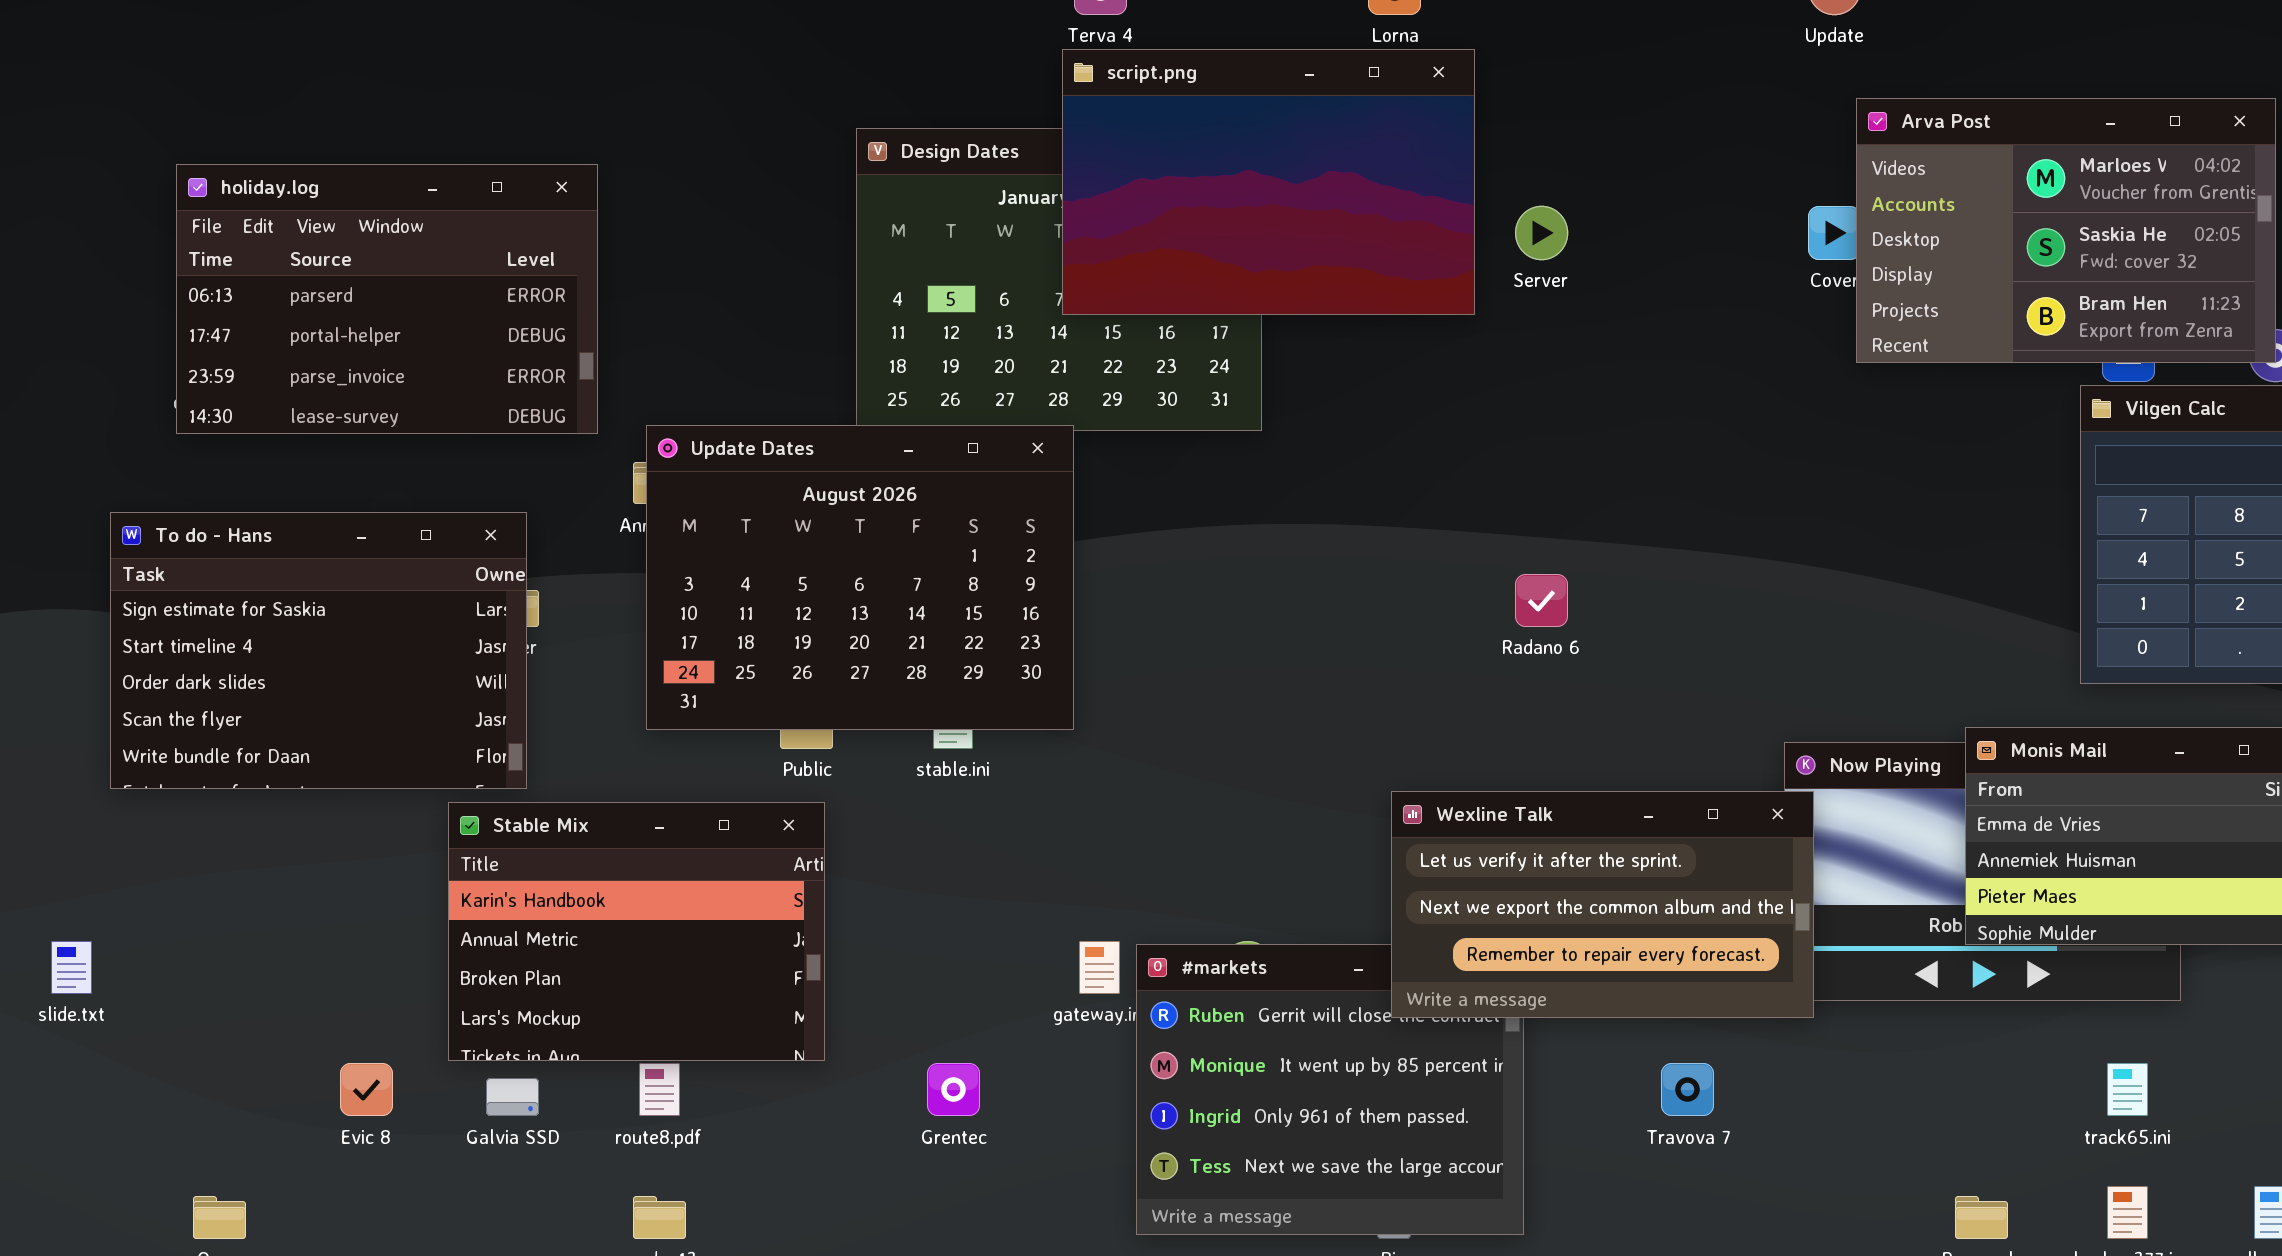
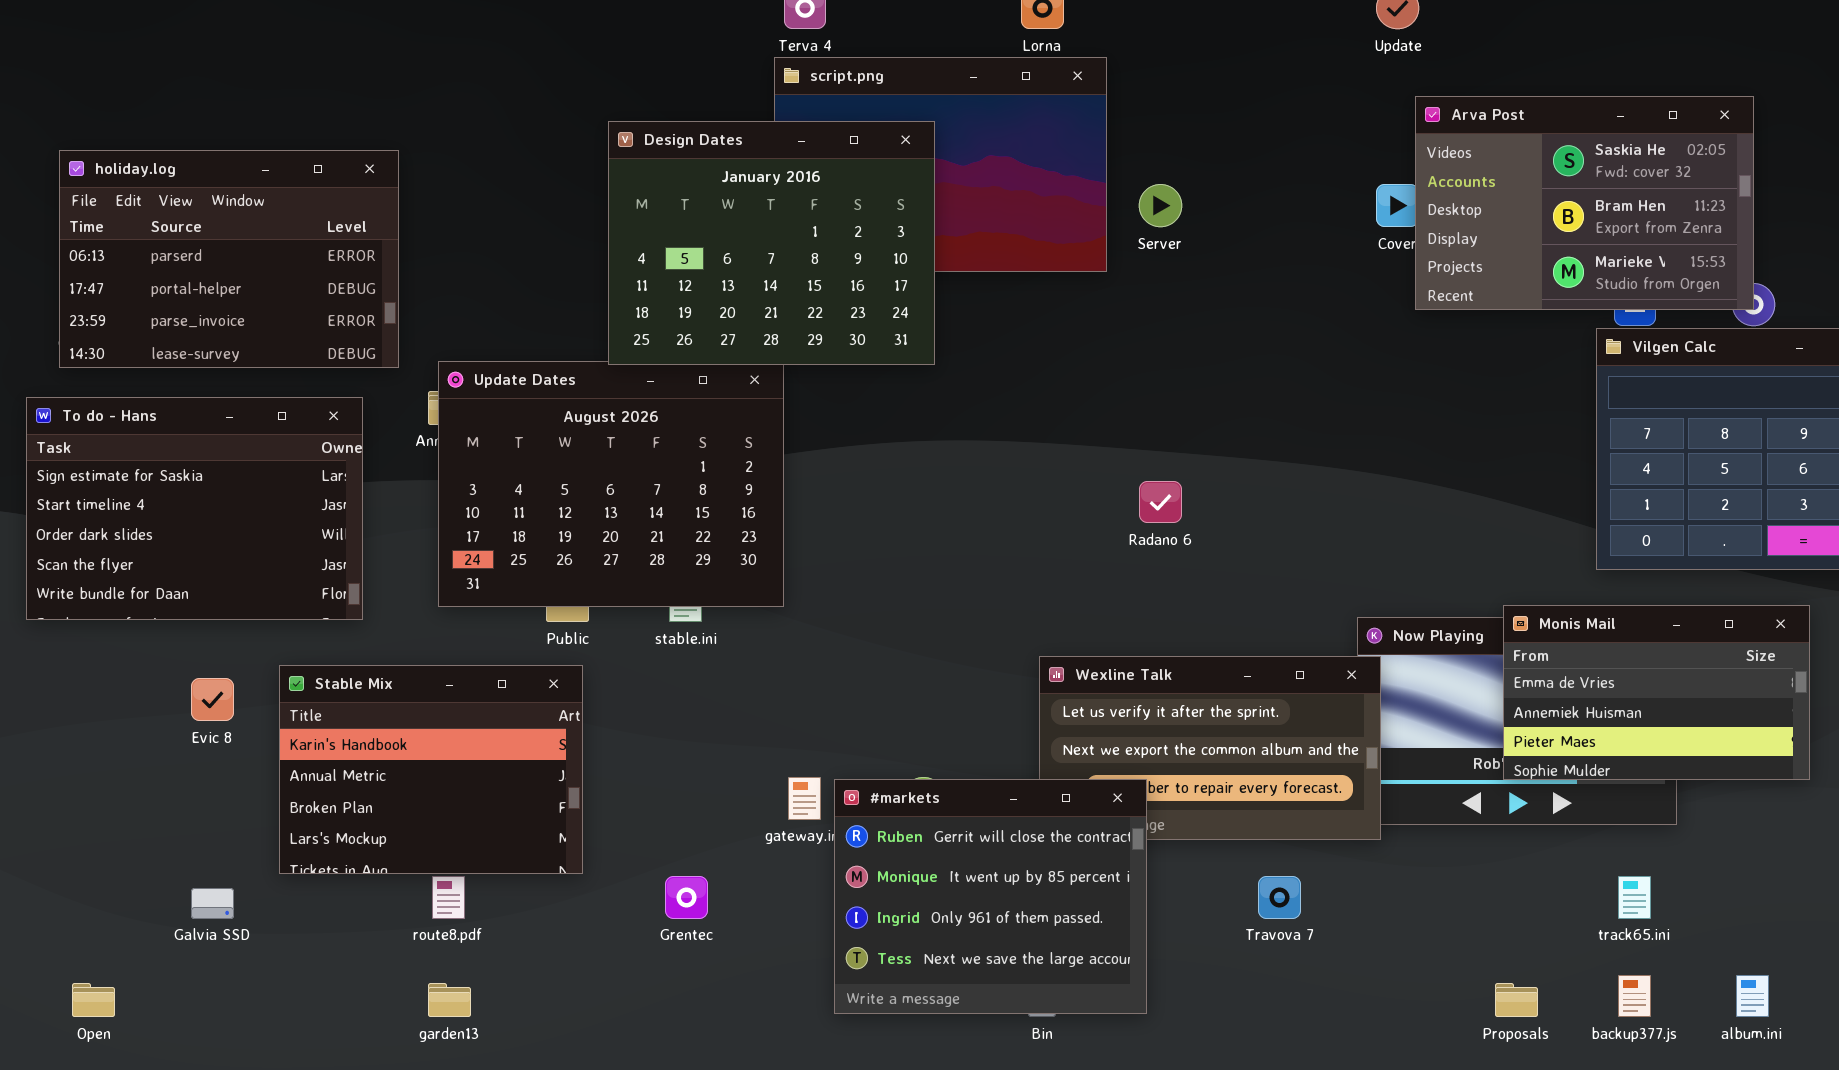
Arva Post: [1856,98,2276,363] -> [1415,96,1754,310], scrolled down 1 row
Design Dates: [856,128,1262,431] -> [608,121,935,365], raised
To do - Hans: [110,512,527,789] -> [26,397,363,620], moved
#markets: [1136,944,1524,1235] -> [834,779,1147,1014], raised
Evic 8: [340,1063,393,1116] -> [191,678,234,721], moved
Galvia SSD: [486,1078,539,1116] -> [191,888,234,919], moved

